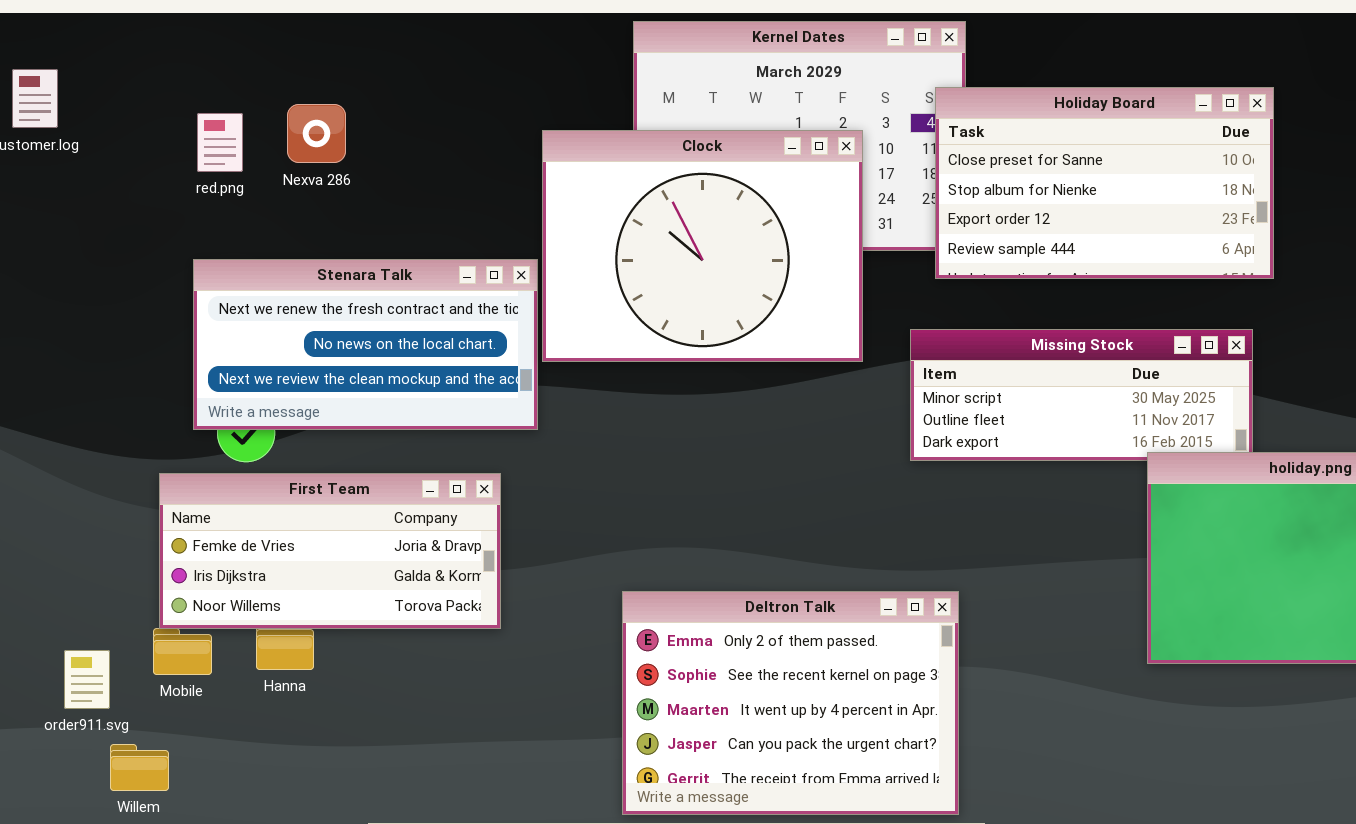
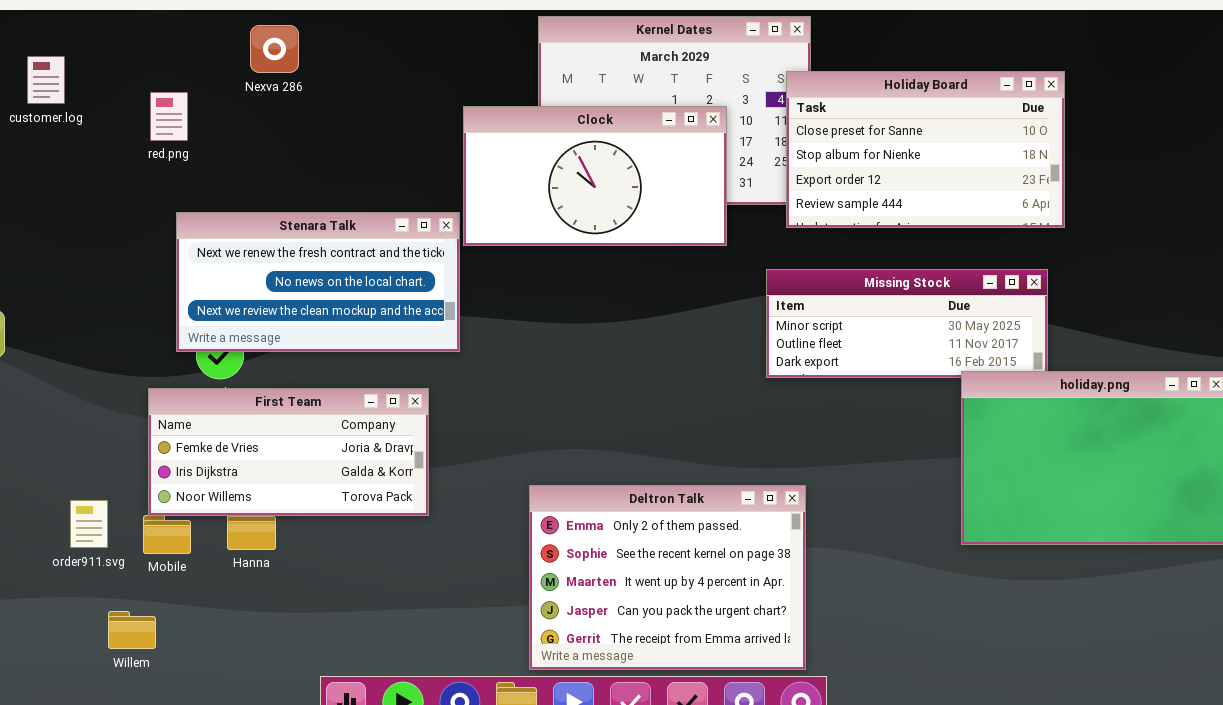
Nexva 286: [287,104,346,163] -> [250,25,299,73], moved
red.png: [197,113,243,172] -> [150,92,188,141], moved
Clock: [542,130,863,362] -> [463,106,727,246], resized
order911.svg: [64,650,110,709] -> [70,500,108,548], moved

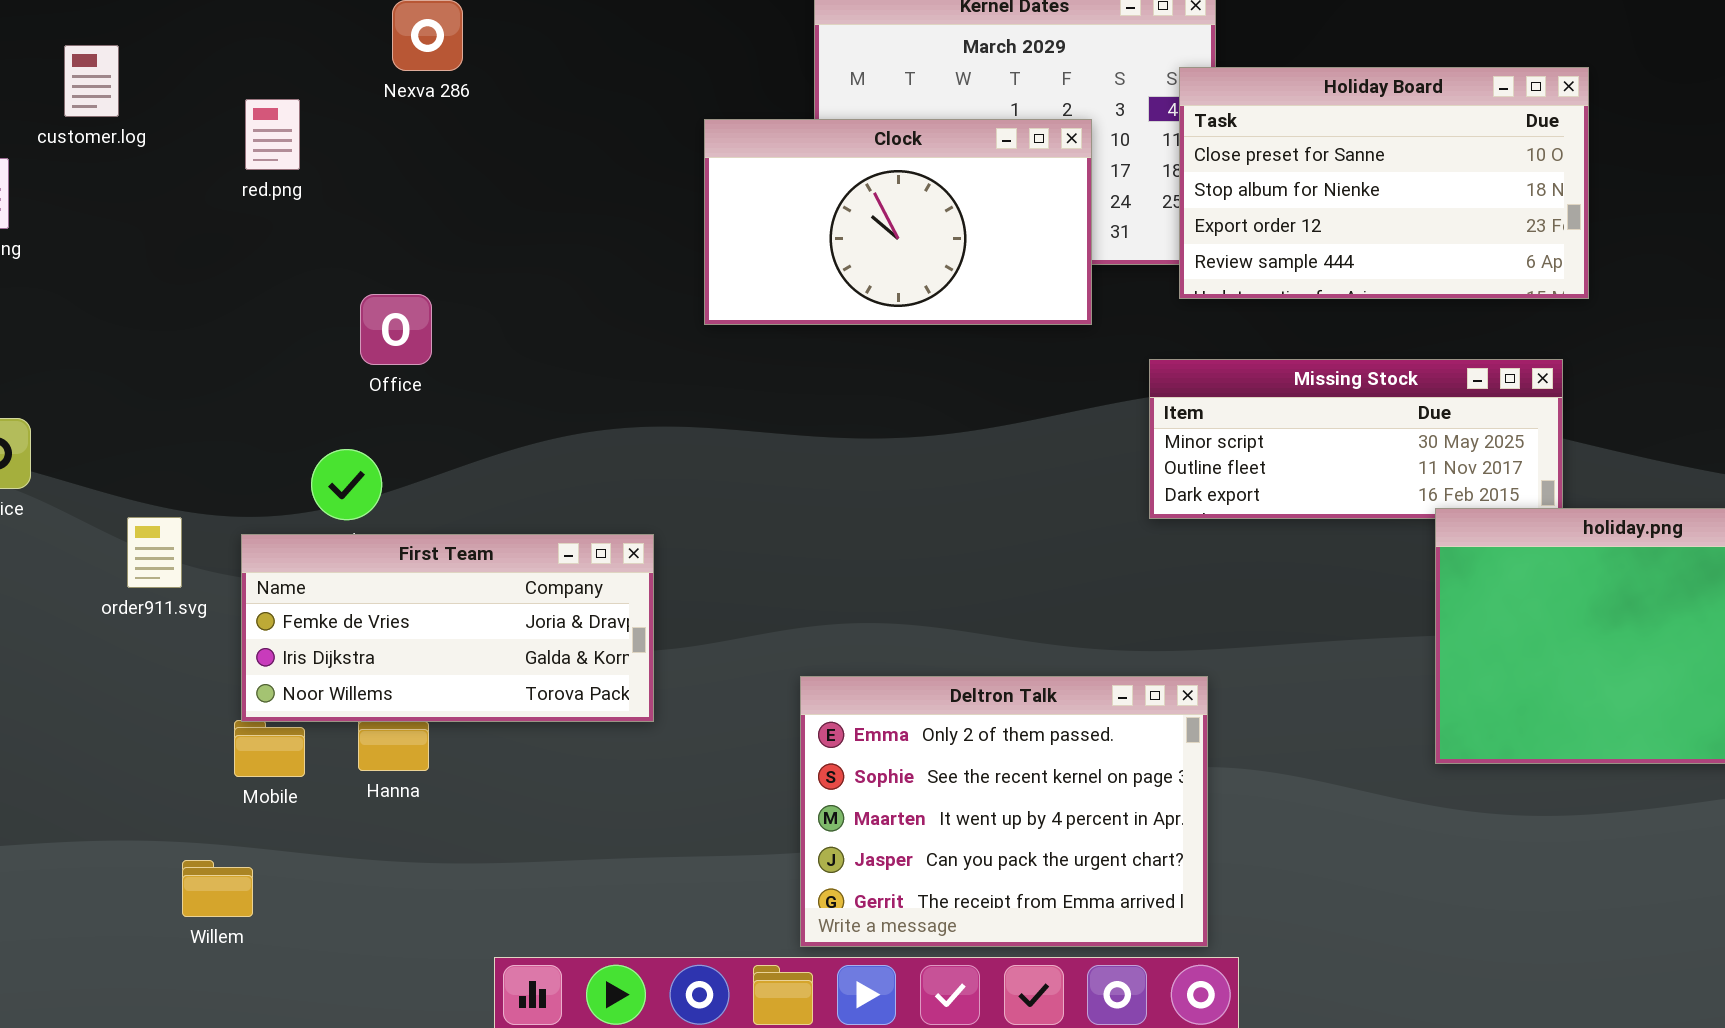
Stenara Talk: [176,212,460,352] -> none, closed
order911.svg: [70,500,108,548] -> [127,517,182,588], moved

